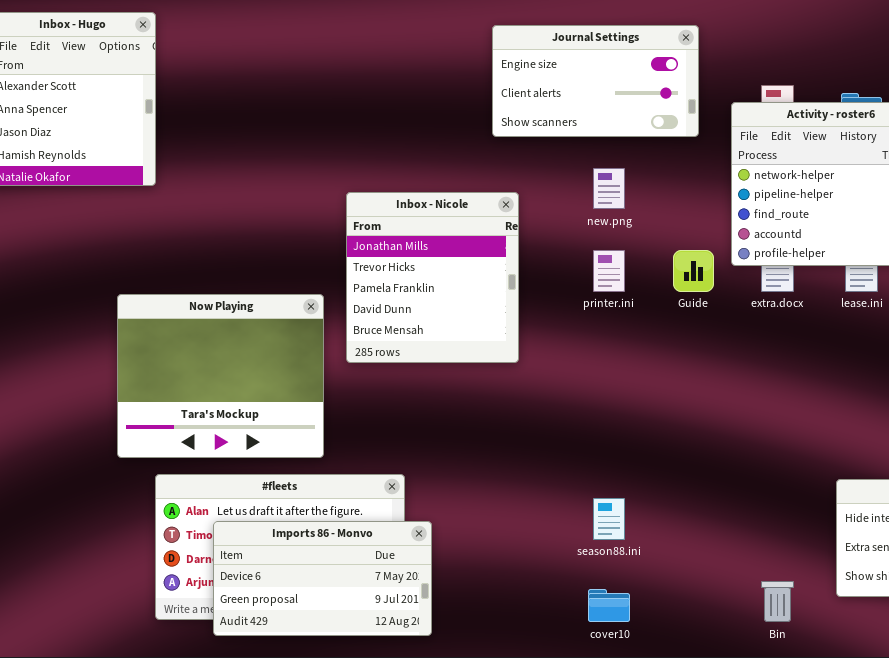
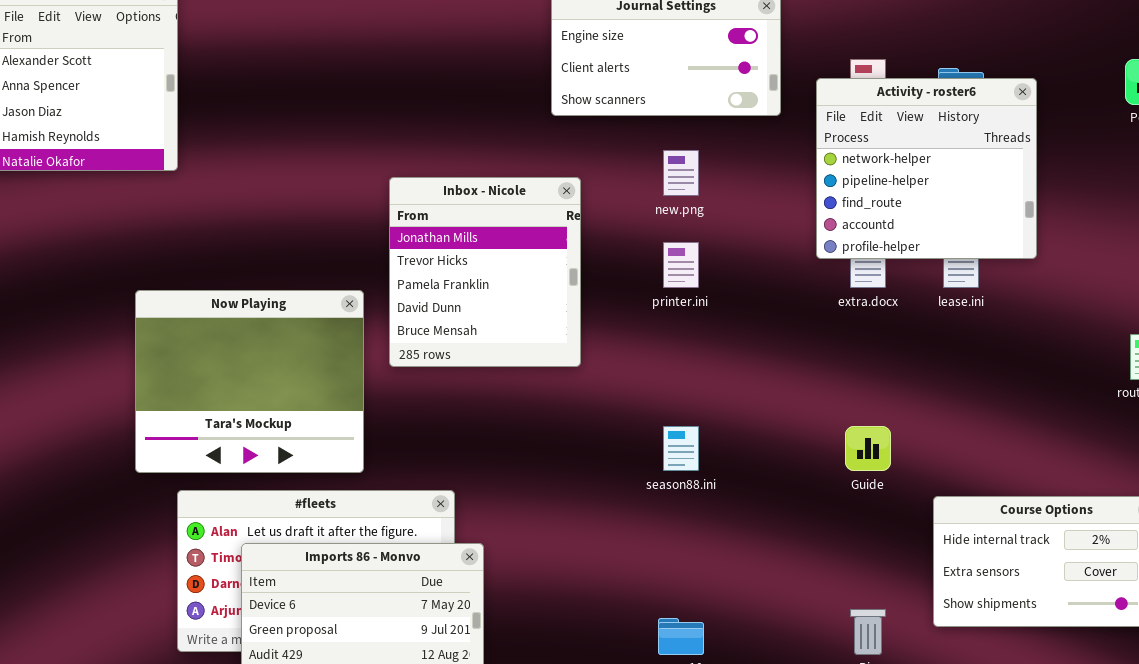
Guide: [673,250,714,292] -> [845,426,891,471], moved
season88.ini: [593,498,625,540] -> [663,426,699,471], moved

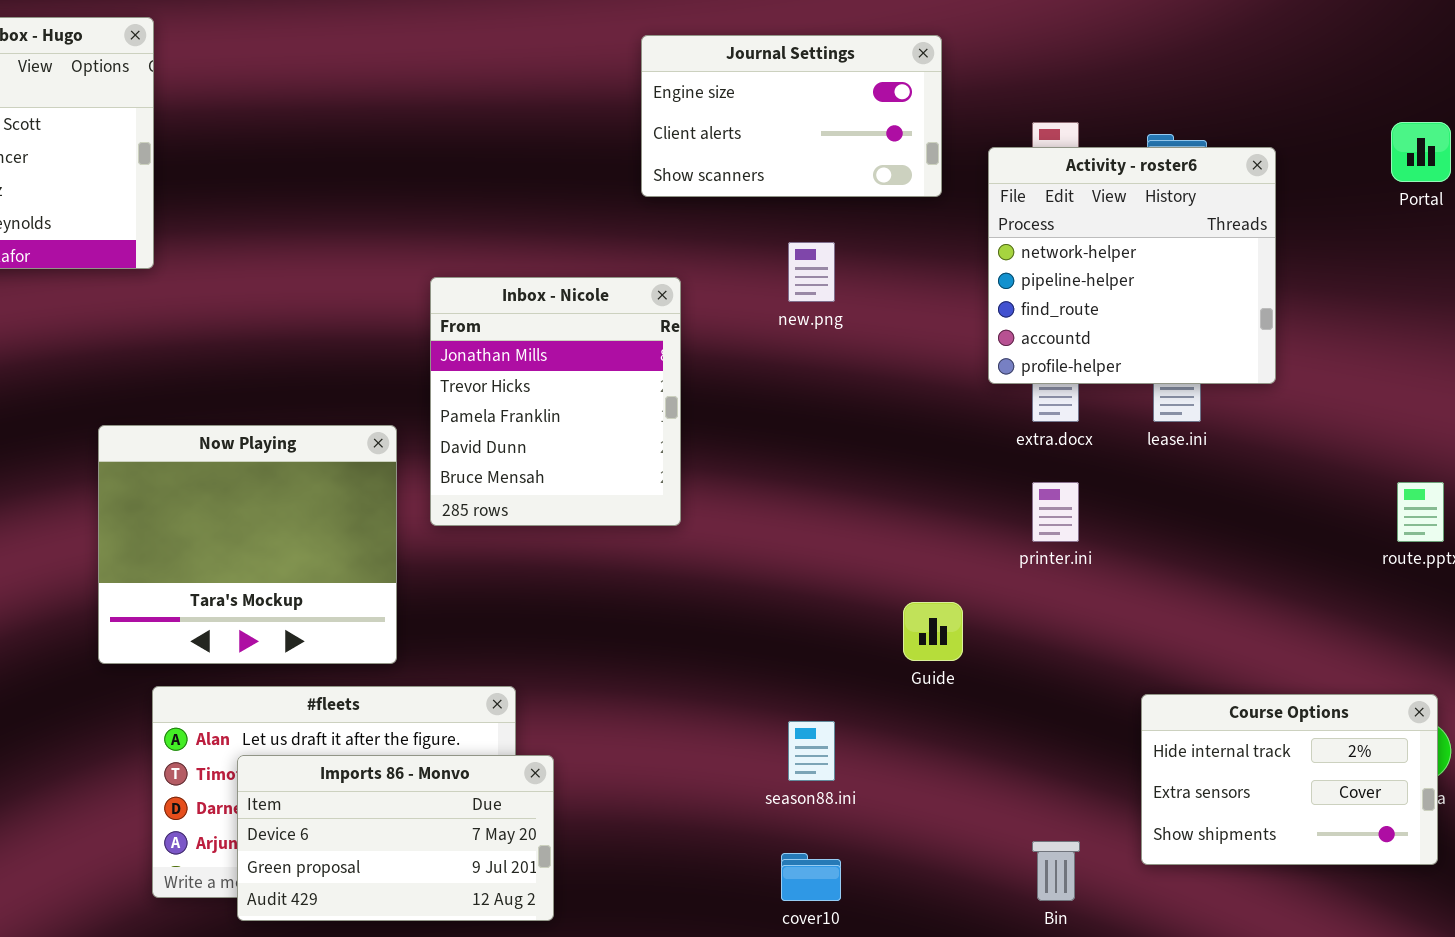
printer.ini: [663,242,699,288] -> [1032,482,1079,542], moved
season88.ini: [663,426,699,471] -> [788,721,835,781], moved
Guide: [845,426,891,471] -> [903,602,963,661], moved

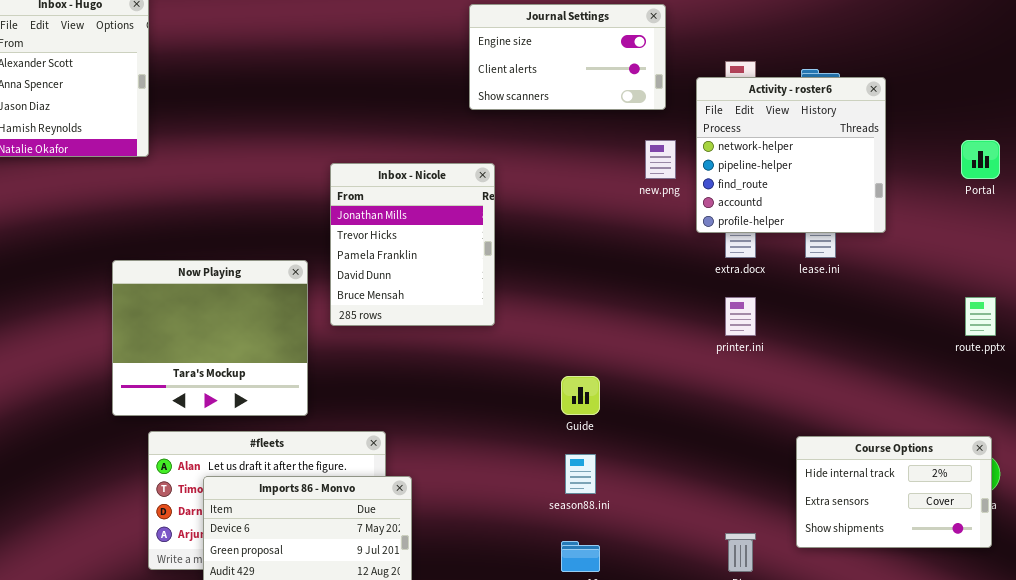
Portal: [1391,122,1451,182] -> [961,140,1000,179], moved
new.png: [788,242,835,302] -> [645,140,676,179], moved
Guide: [903,602,963,661] -> [561,376,600,415], moved

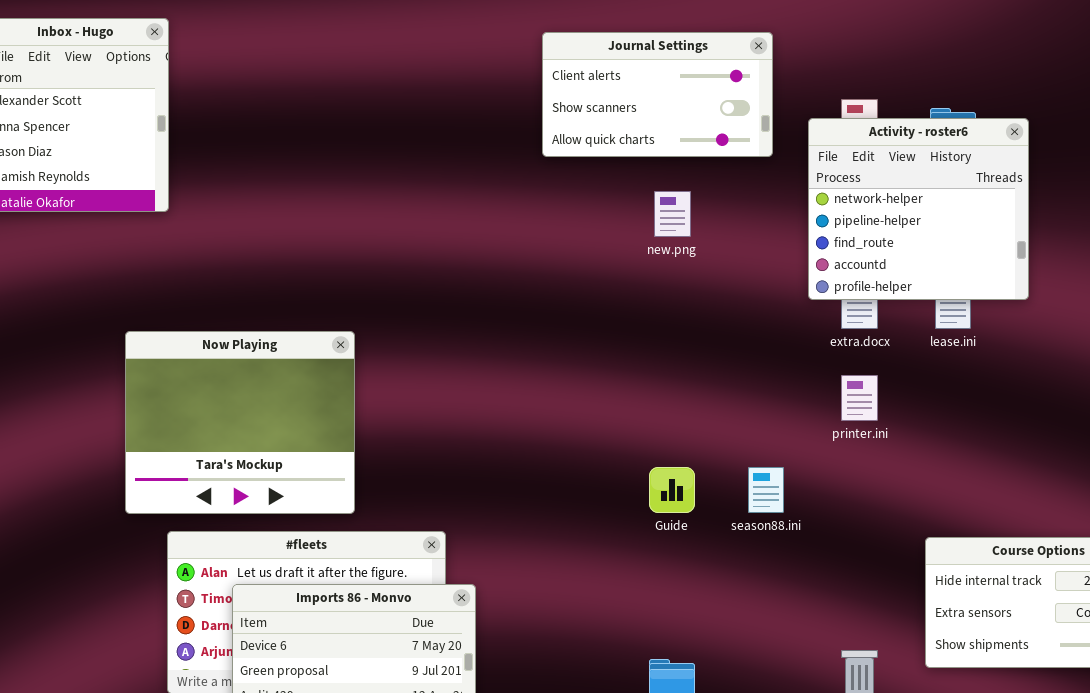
Journal Settings: [469,4,666,110] -> [542,32,773,157], scrolled down 1 row
new.png: [645,140,676,179] -> [654,191,691,237], moved
Inbox - Nicole: [330,163,495,326] -> none, closed
season88.ini: [565,454,596,494] -> [748,467,784,513], moved

